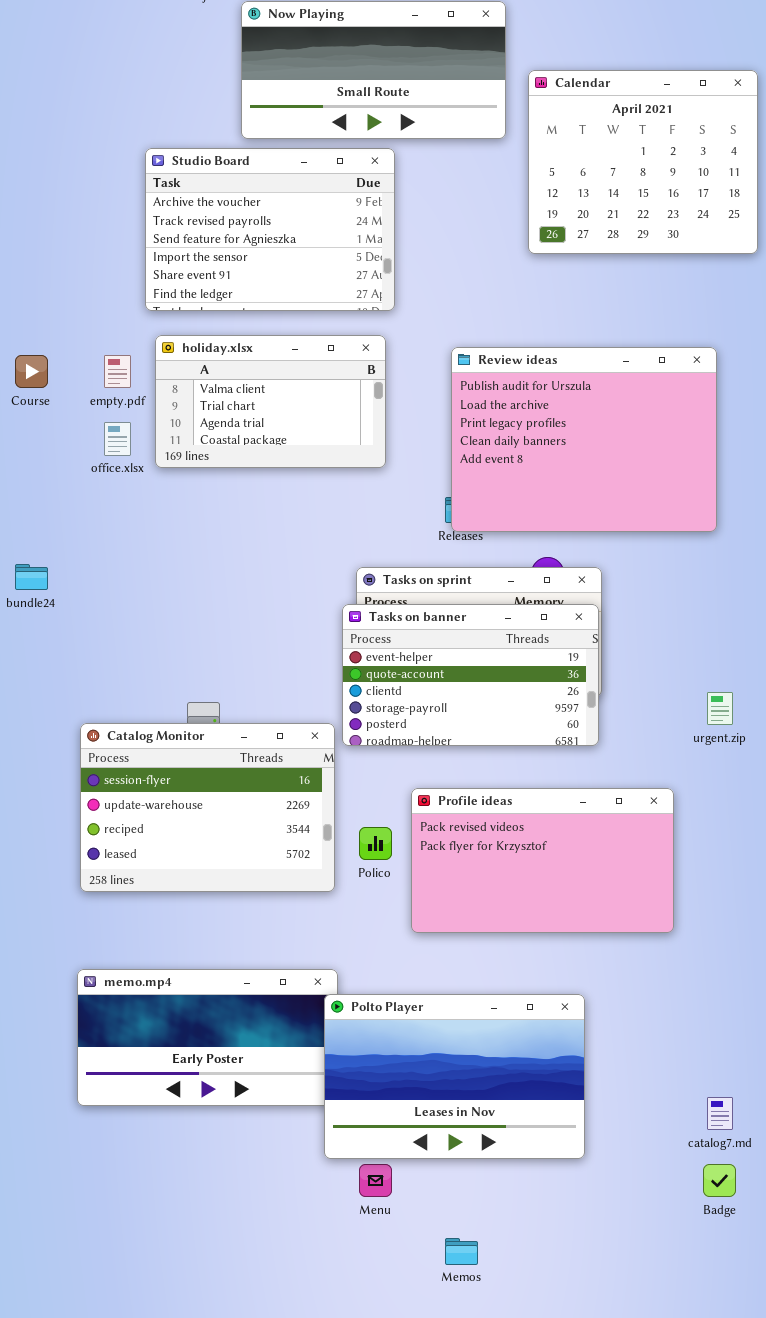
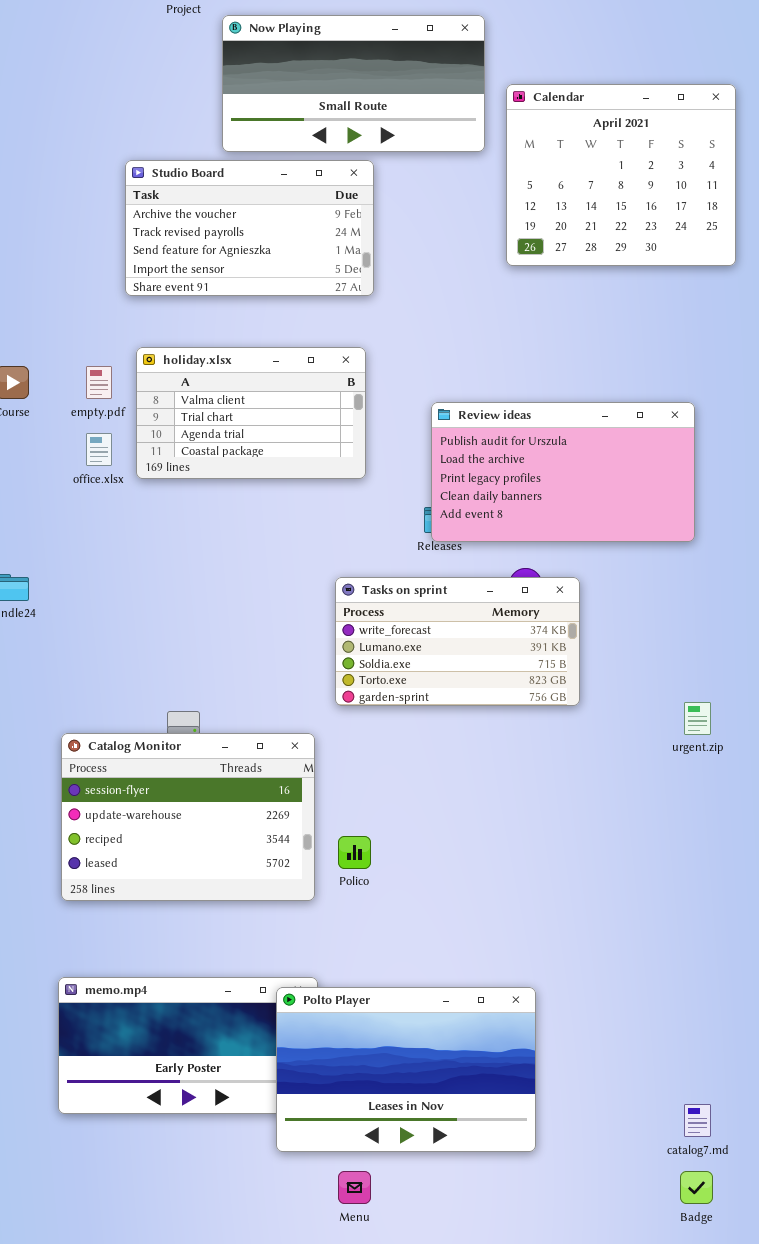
Studio Board: [145,148,395,311] -> [125,160,374,296], resized
Review ideas: [451,347,717,532] -> [431,402,695,542], resized
Tasks on banner: [342,604,599,746] -> none, closed
Profile ideas: [411,788,674,933] -> none, closed
Polto Player: [324,994,585,1159] -> [276,987,536,1152], moved

